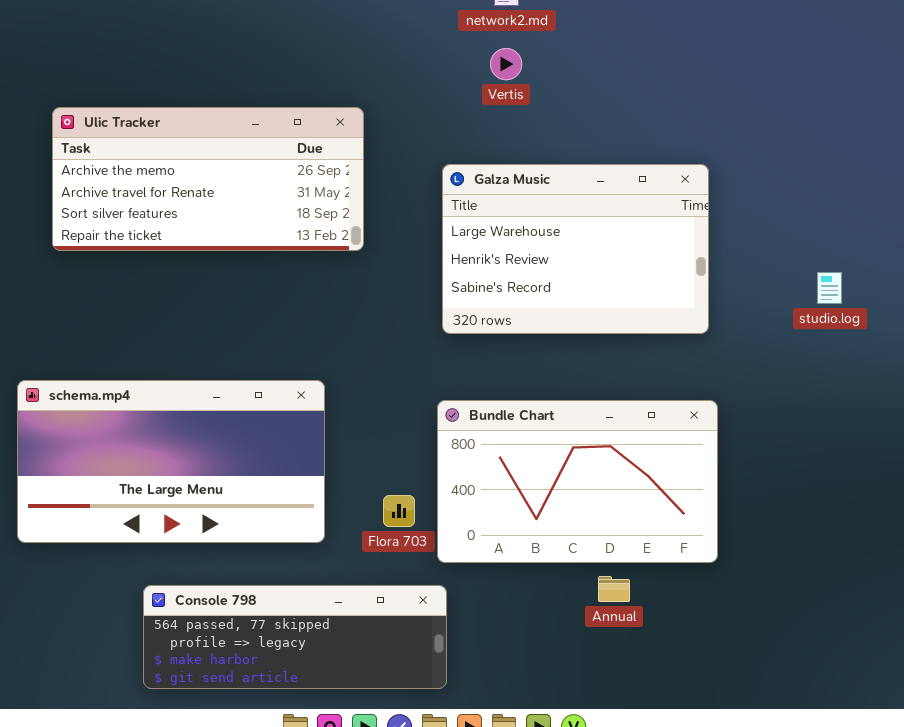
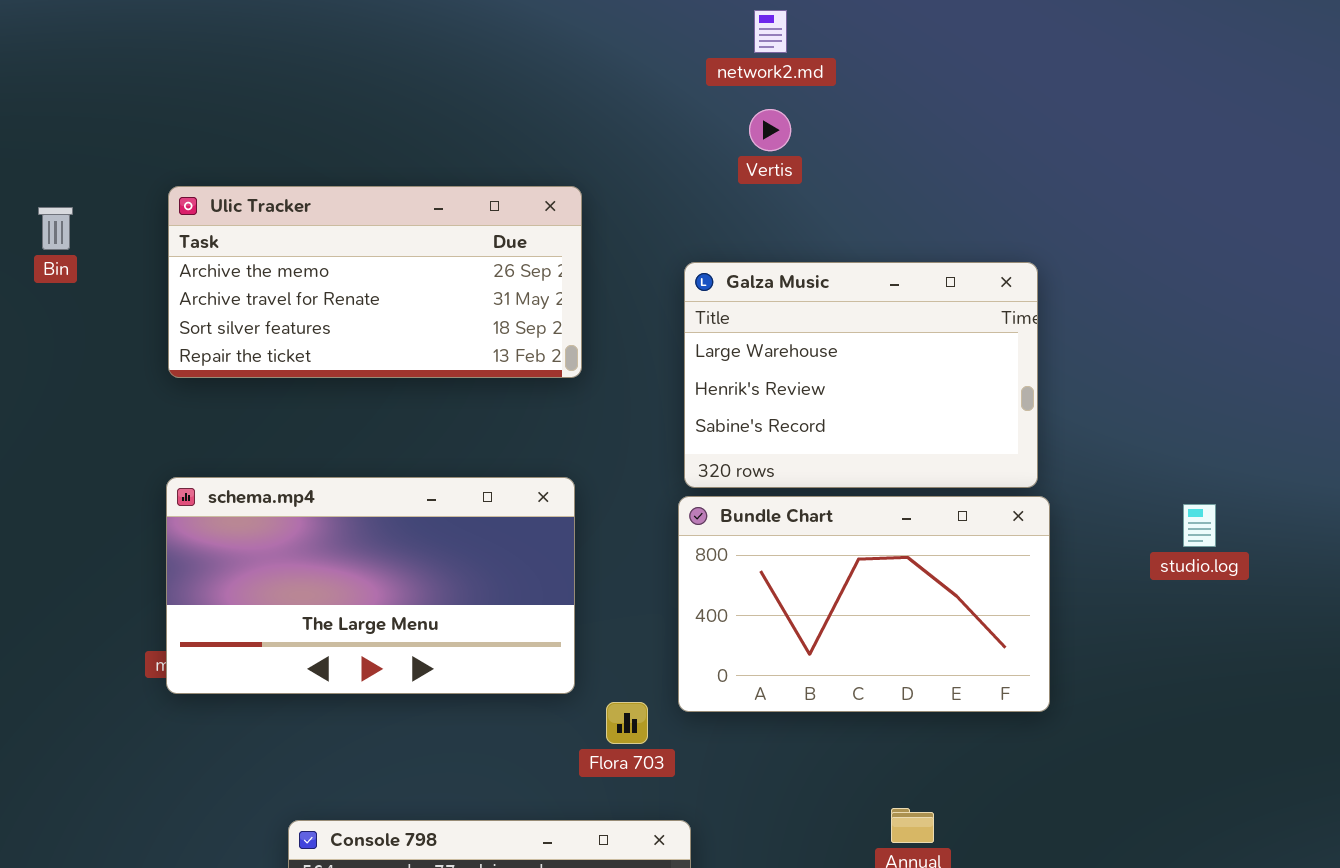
studio.log: [817,272,842,304] -> [1183,504,1216,547], moved
schema.mp4: [17,380,325,543] -> [166,477,575,694], moved
Bundle Chart: [437,400,718,563] -> [678,496,1050,712], moved

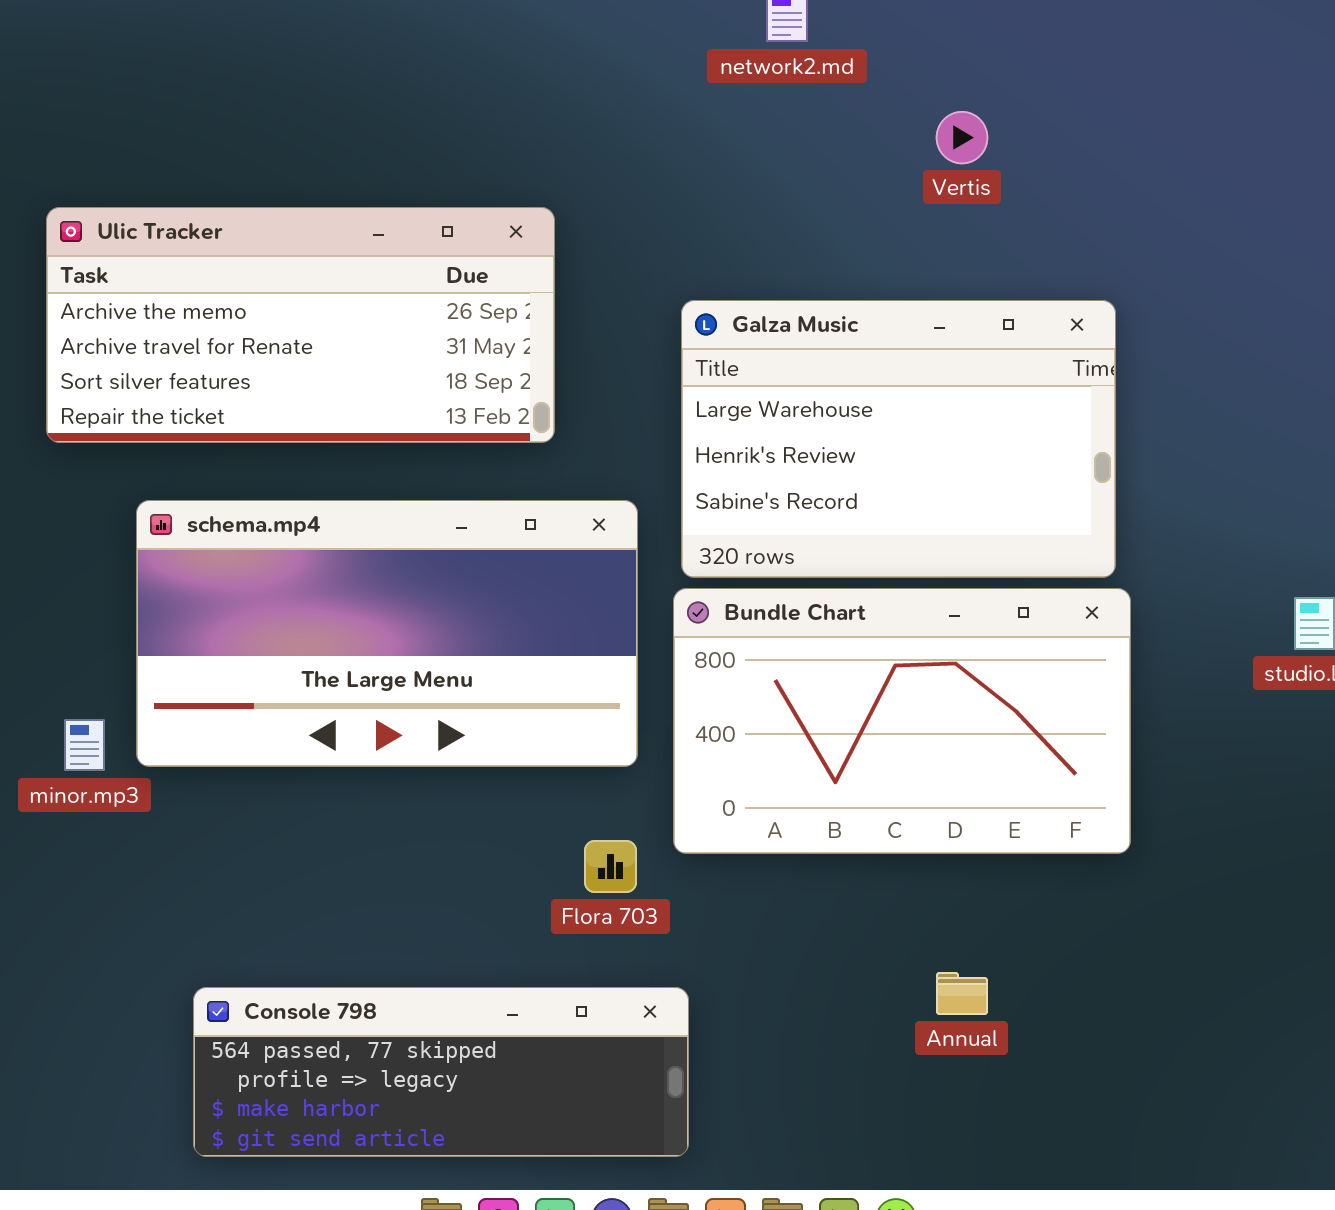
Vertis: [749,109,791,151] -> [936,111,988,164], moved
schema.mp4: [166,477,575,694] -> [136,500,638,767], moved

